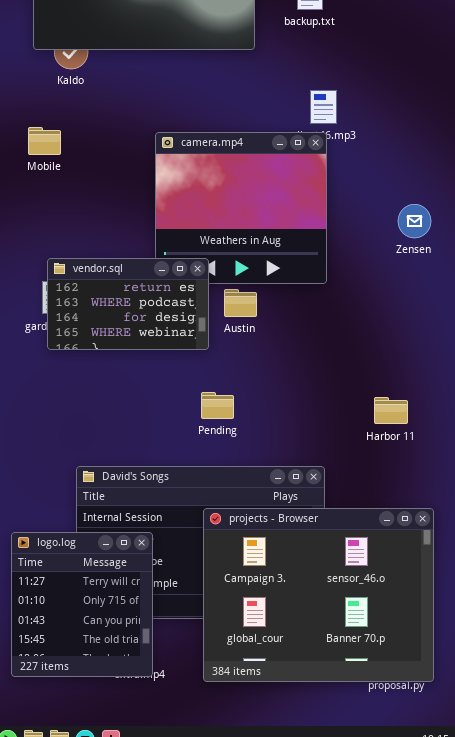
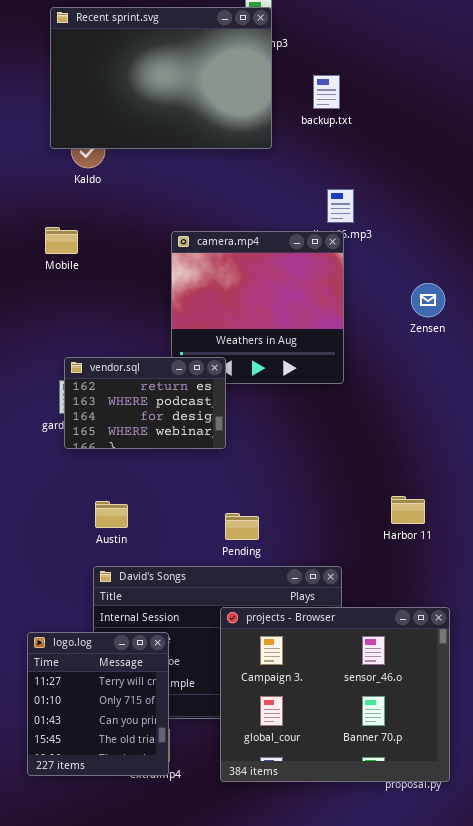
Zensen: [398,204,431,238] -> [411,283,445,317], moved
Austin: [224,289,257,317] -> [95,501,128,528], moved
Pending: [201,392,234,419] -> [225,513,259,540], moved

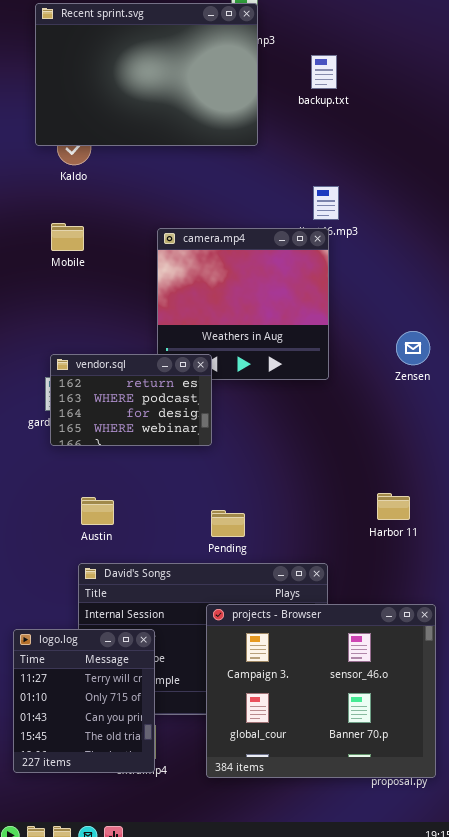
backup.txt: [313,75,340,109] -> [311,55,337,89], moved
Mobile: [45,227,78,254] -> [51,223,84,251], moved
Zensen: [411,283,445,317] -> [396,331,430,365], moved

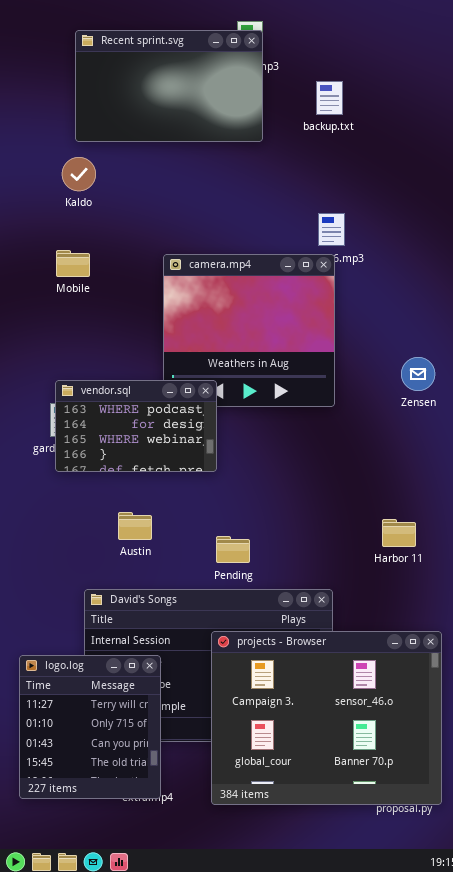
Recent sprint.svg: [35,3,258,146] -> [75,30,263,142], resized
vendor.sql: [50,354,212,446] -> [55,380,217,472], scrolled down 1 row
Austin: [81,497,114,525] -> [118,512,152,540], moved

